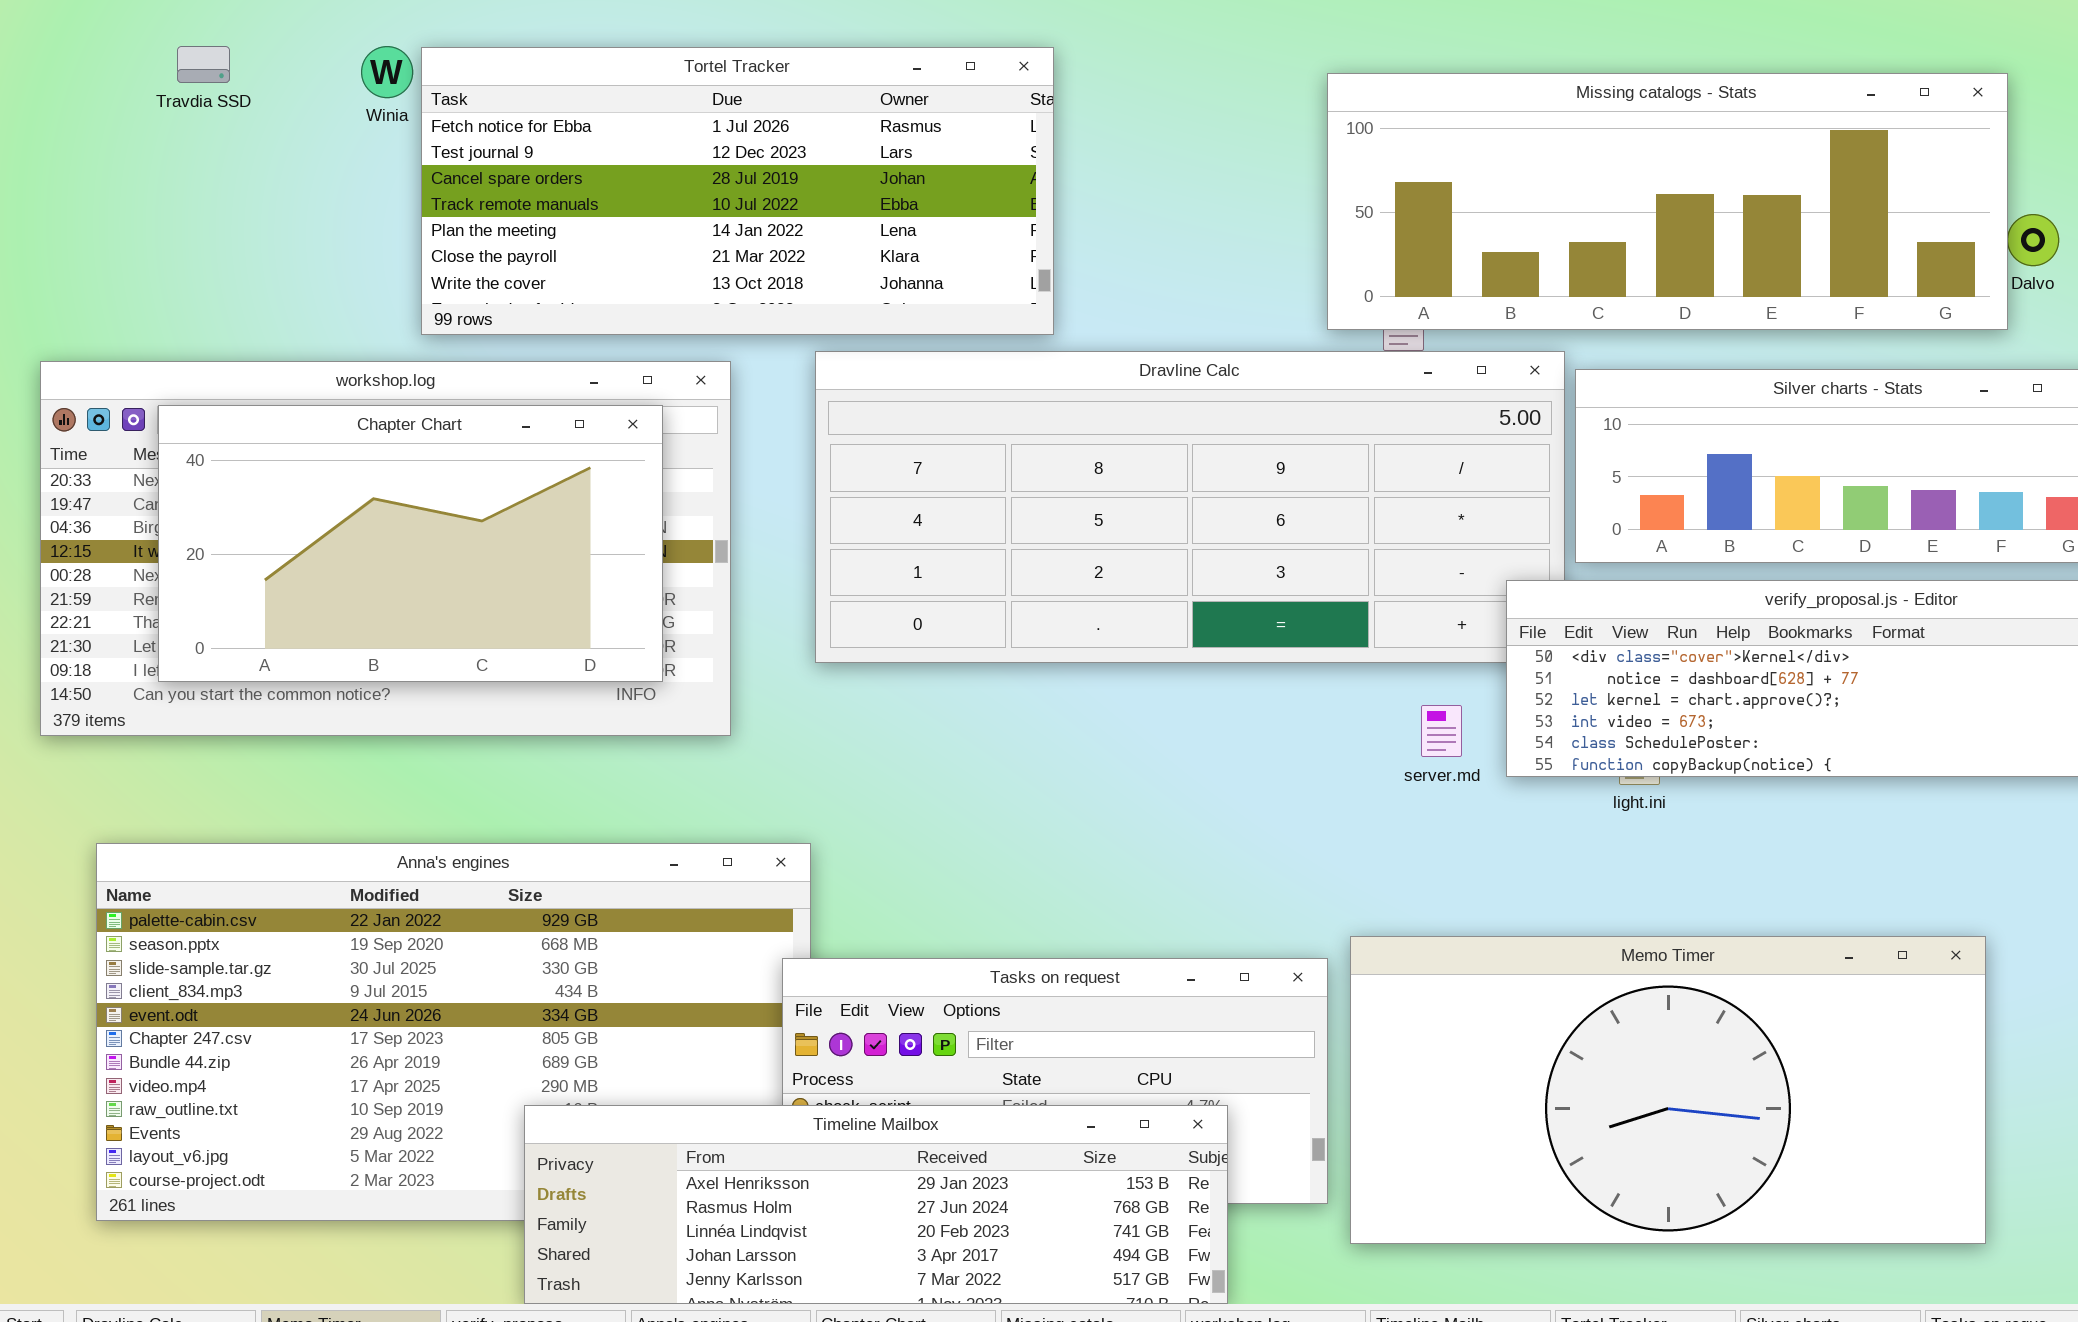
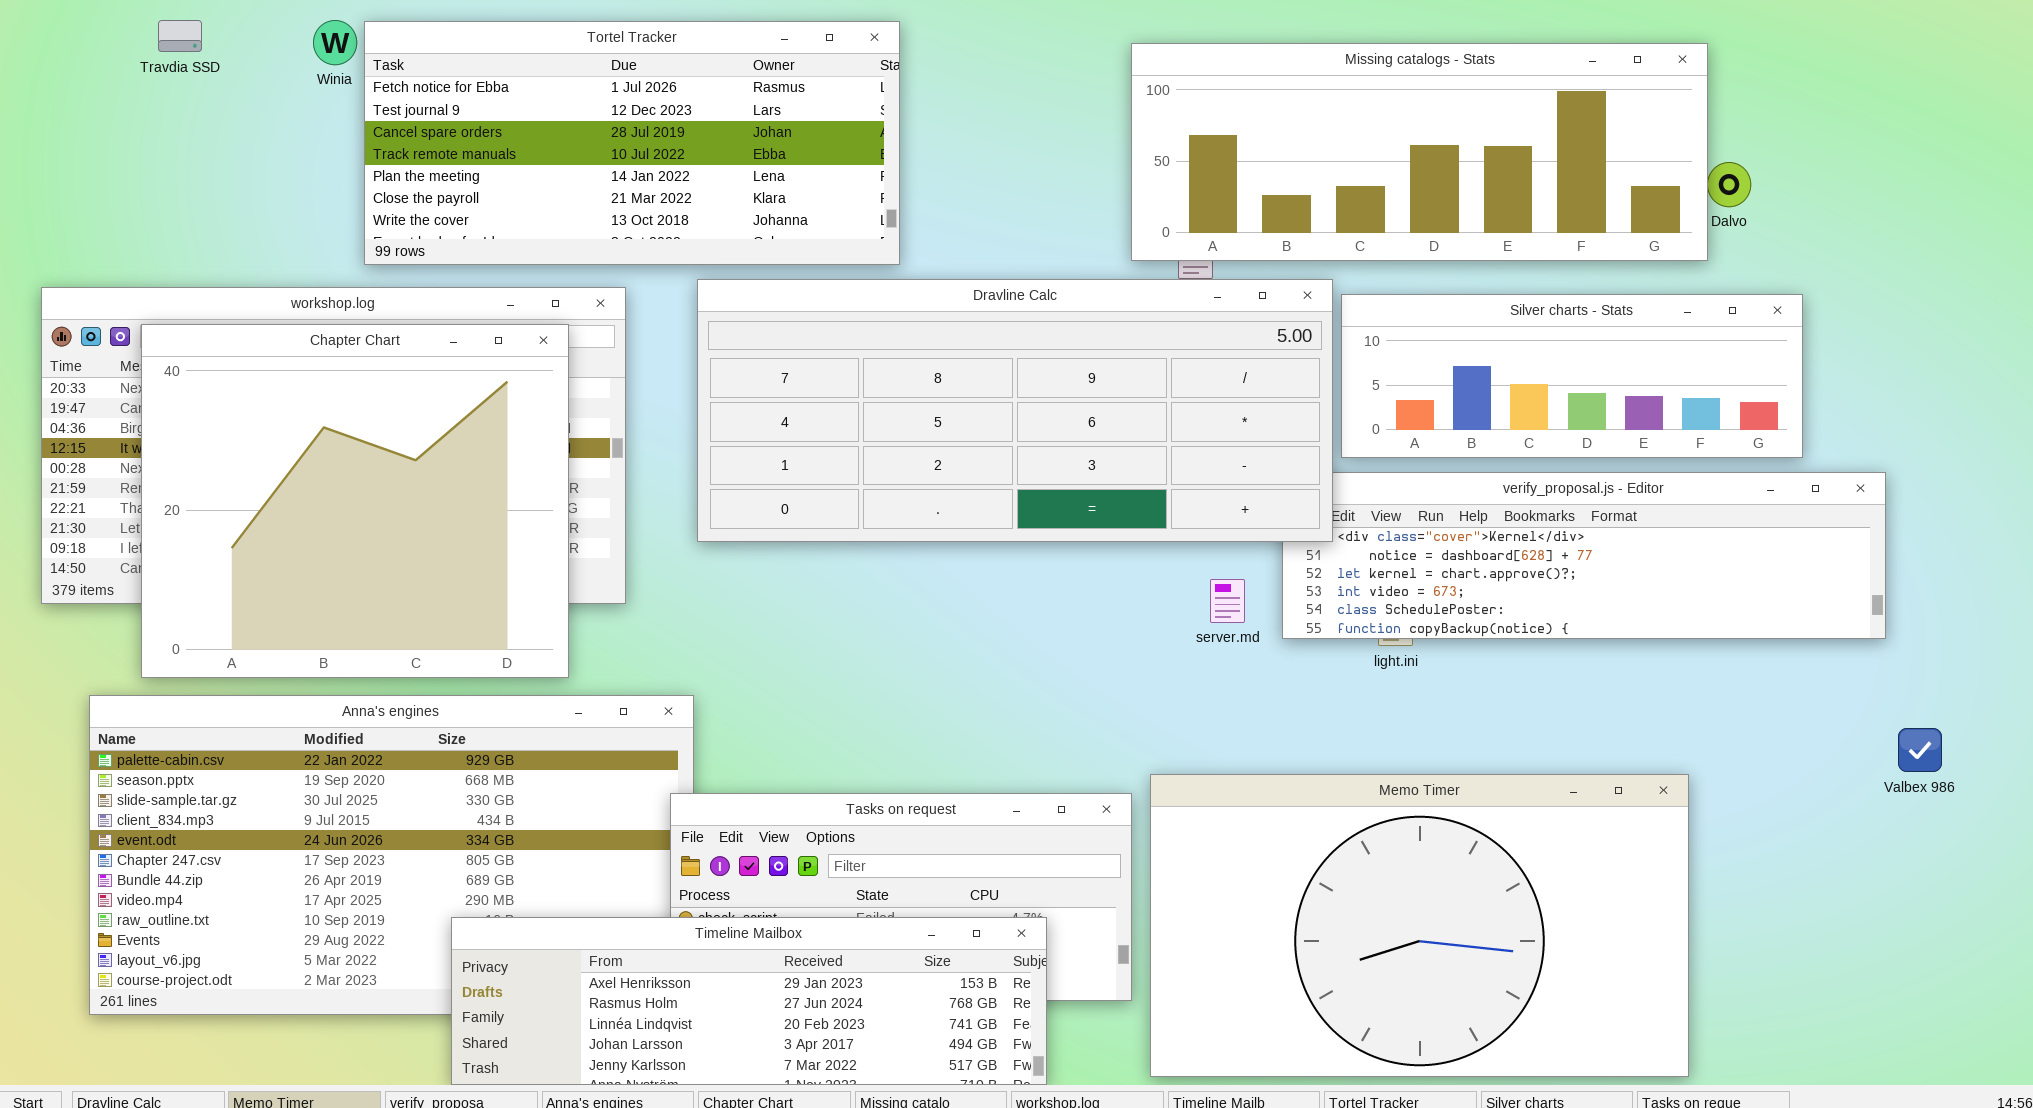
Dravline Calc: [815,351,1565,663] -> [697,279,1333,542], raised
Chapter Chart: [158,405,663,682] -> [141,324,569,678], resized
Memo Timer: [1350,936,1986,1244] -> [1150,774,1689,1077], resized

